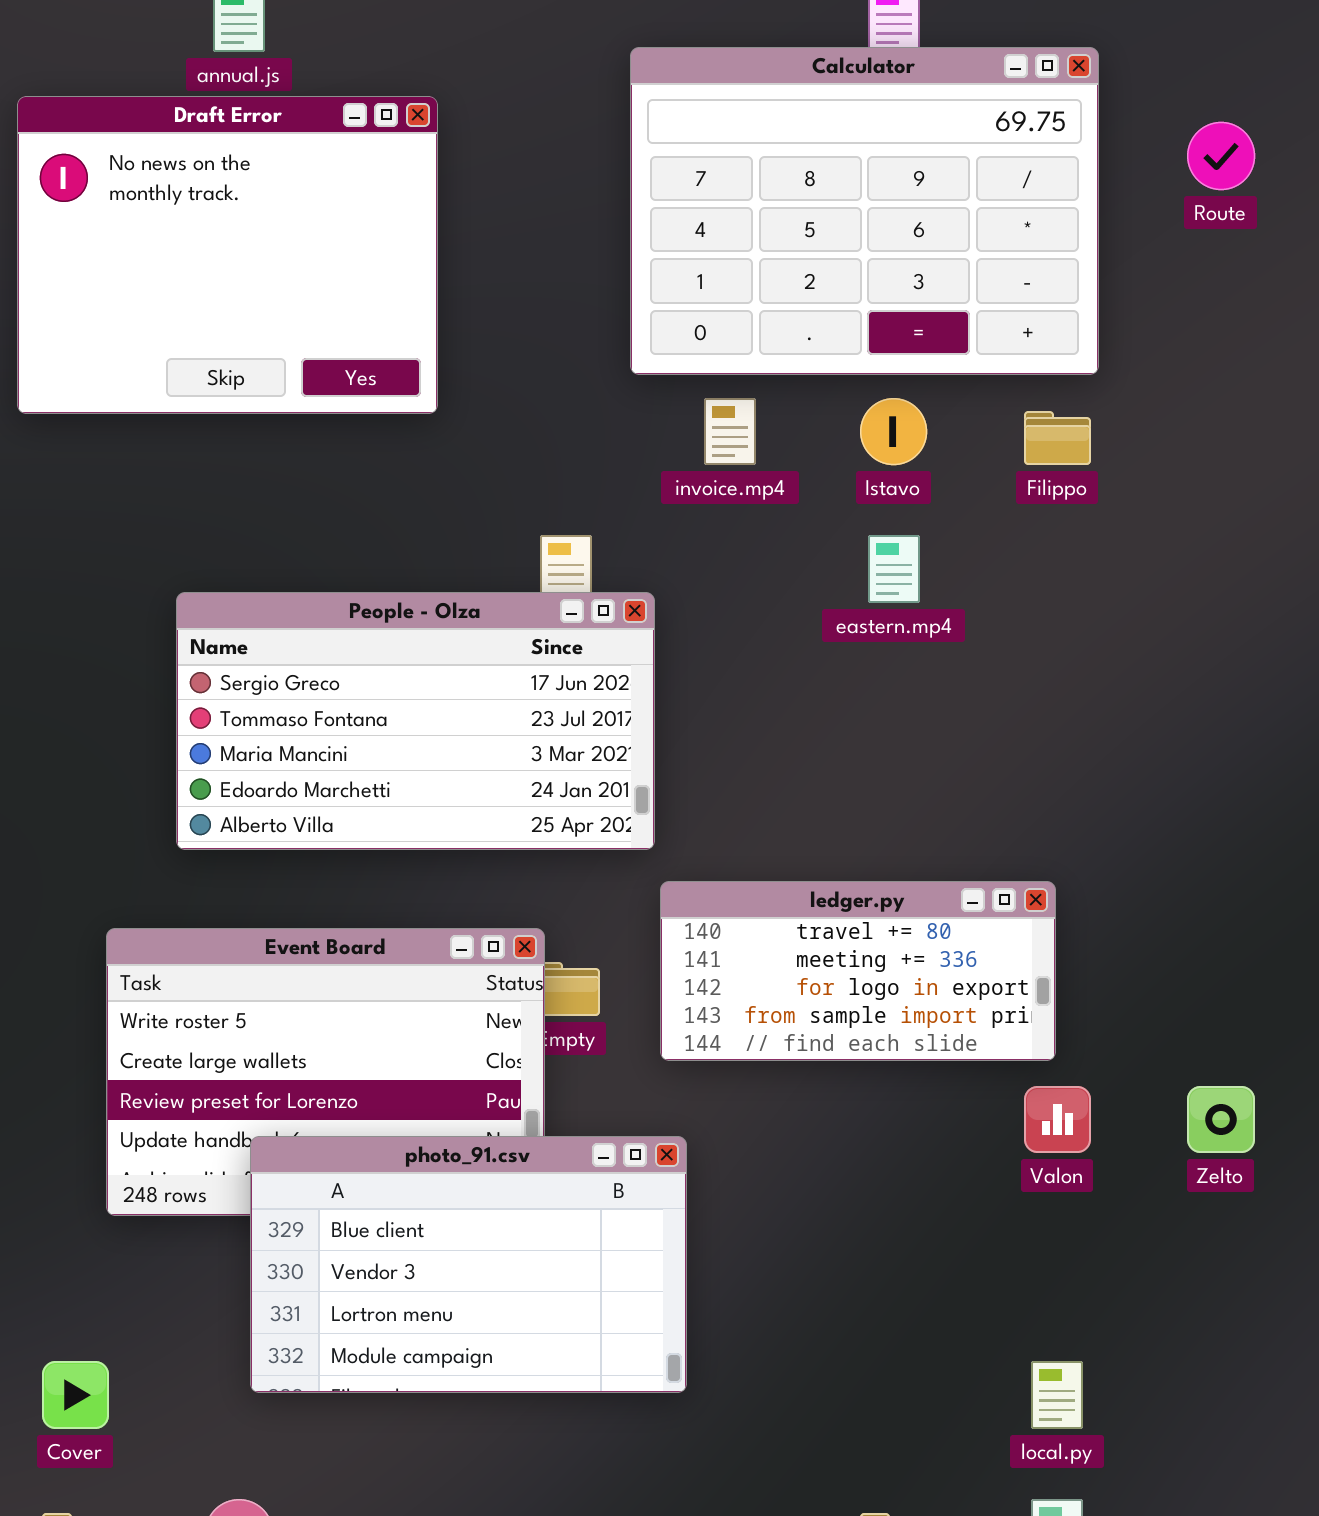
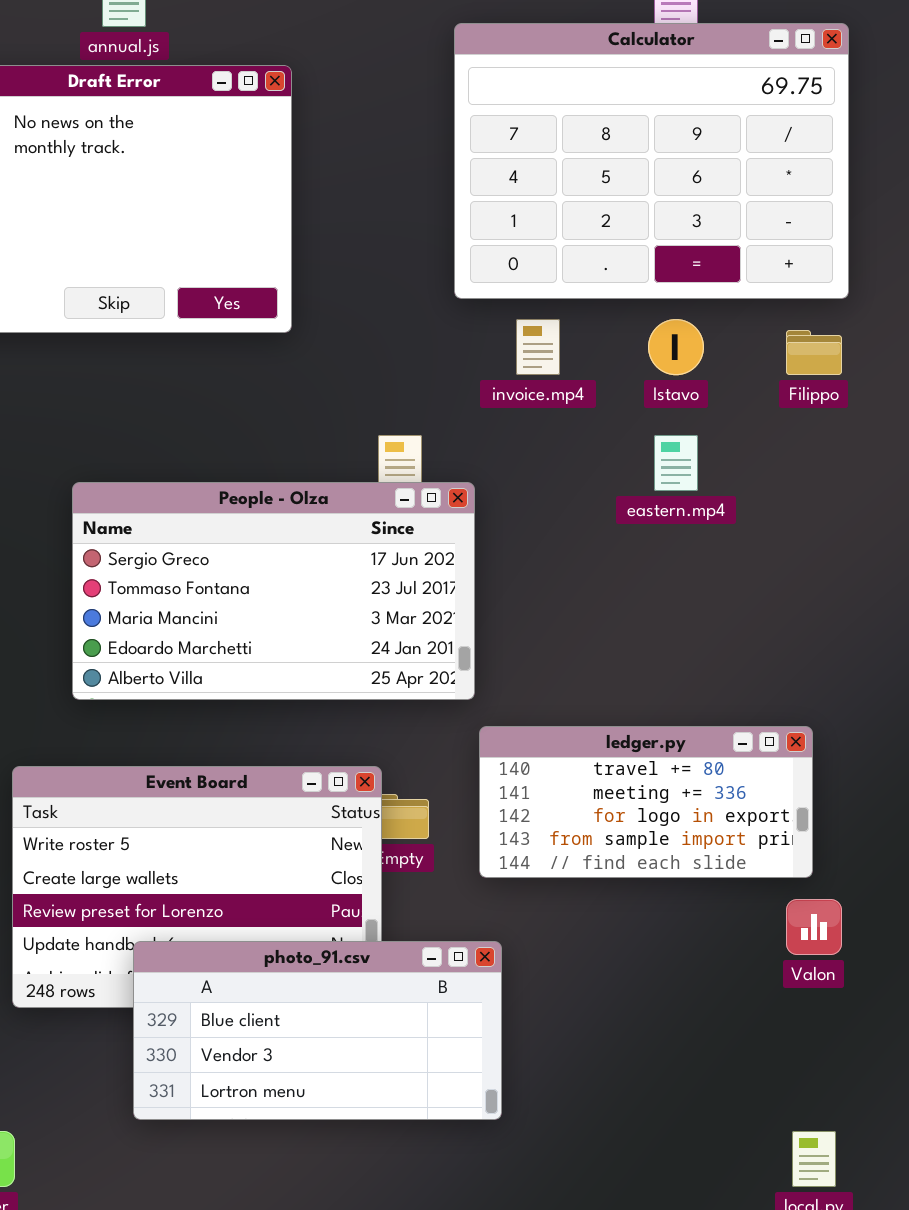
photo_91.csv: [250,1136,687,1393] -> [133,941,502,1120], resized

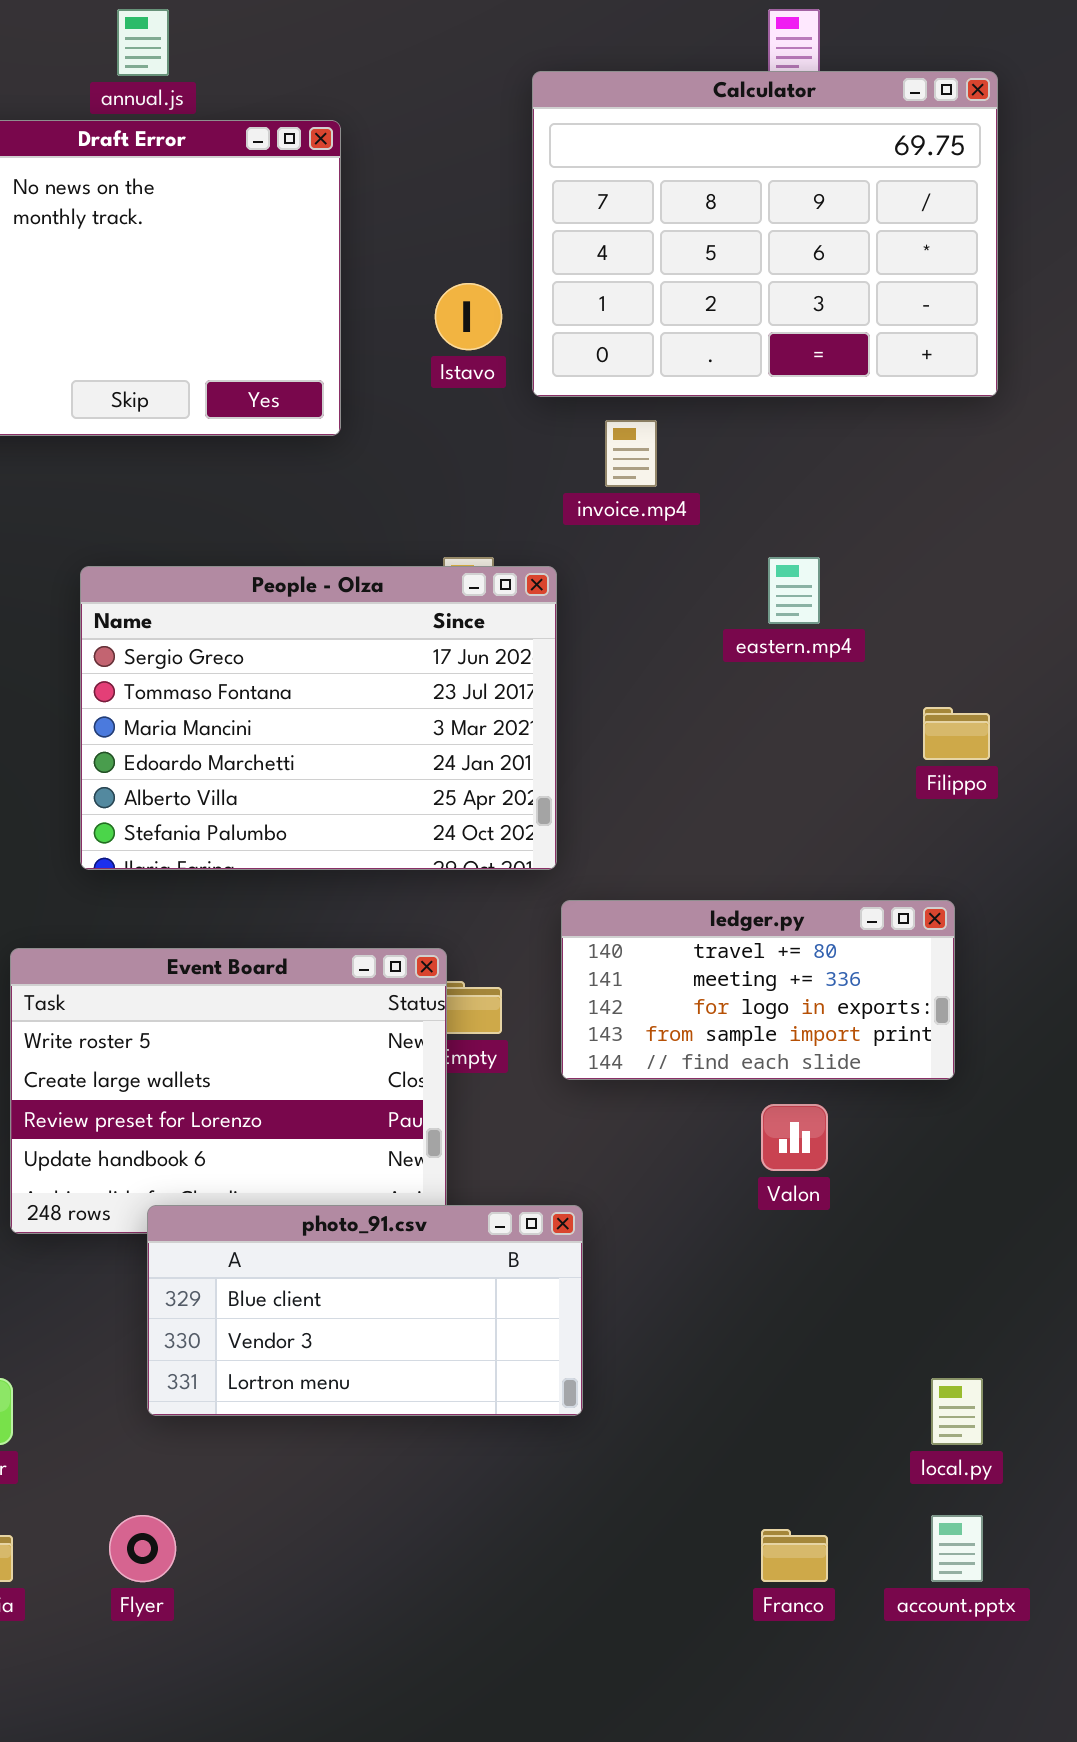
Istavo: [648,319,704,375] -> [435,283,502,350], moved
Filippo: [786,330,842,375] -> [923,707,990,760], moved
People - Olza: [72,482,475,700] -> [80,566,557,870], resized
Valon: [786,899,842,955] -> [761,1104,828,1171], moved
photo_91.csv: [133,941,502,1120] -> [147,1205,583,1416], moved

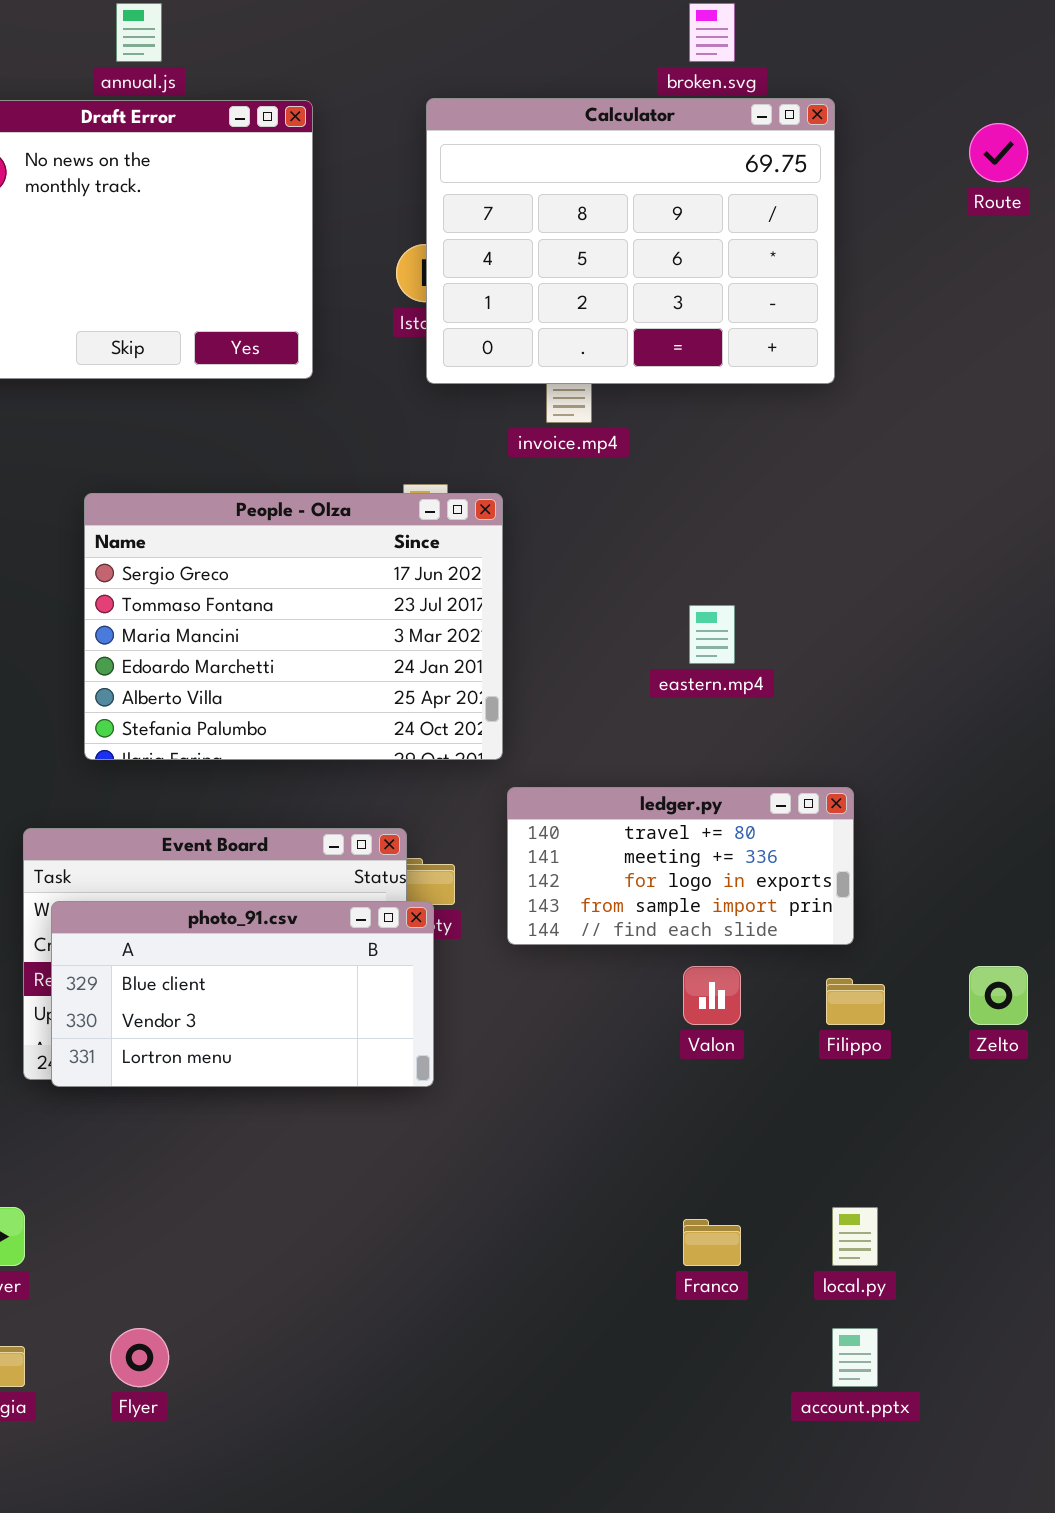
Calculator: [532,71,998,397] -> [426,98,835,384], moved
eastern.mp4: [768,557,820,624] -> [689,605,735,664], moved
Filippo: [923,707,990,760] -> [826,978,885,1025], moved
photo_91.csv: [147,1205,583,1416] -> [51,901,434,1087], moved
Franco: [761,1529,828,1582] -> [683,1219,741,1266], moved

